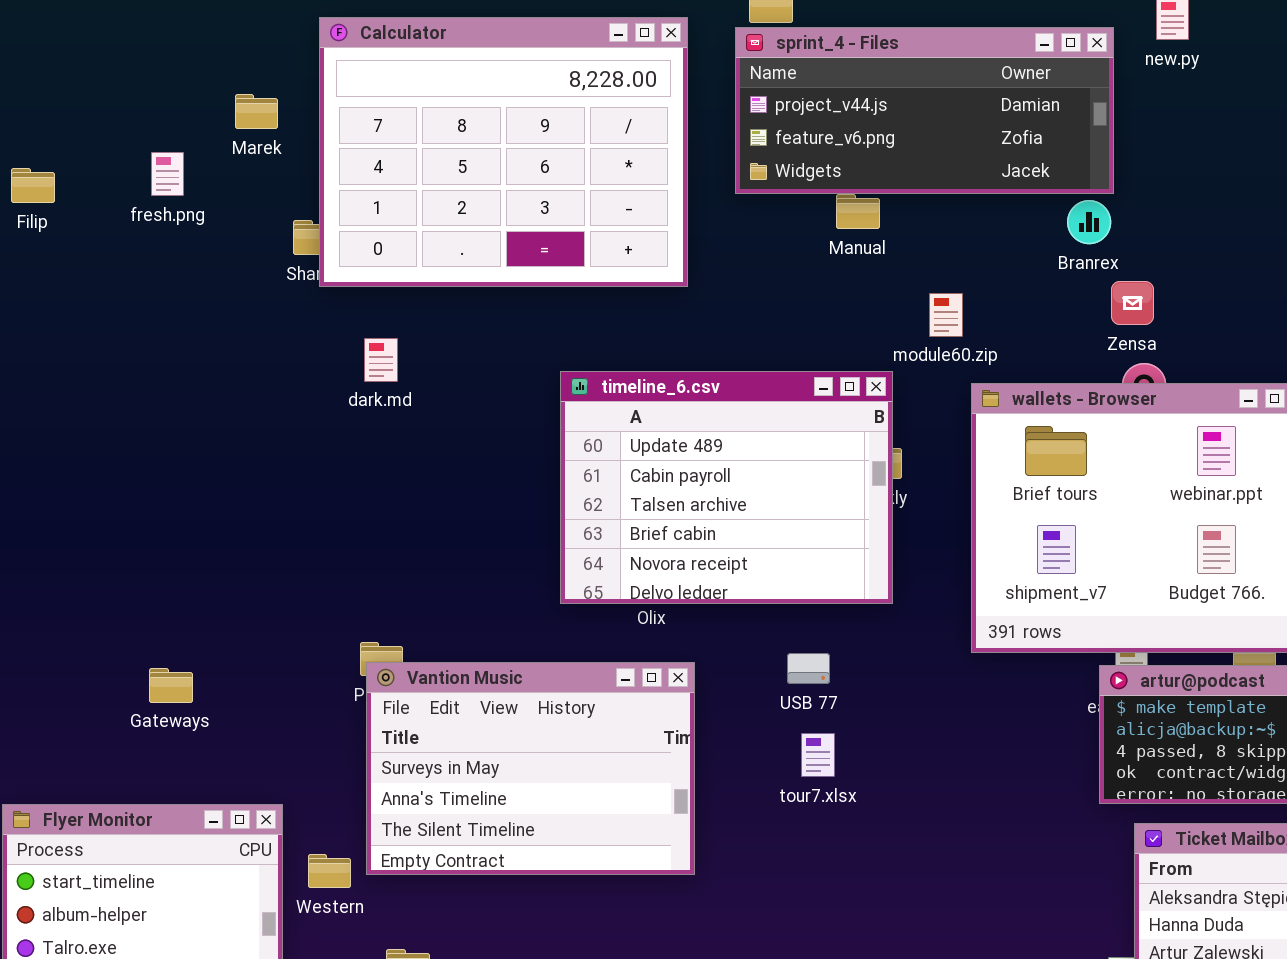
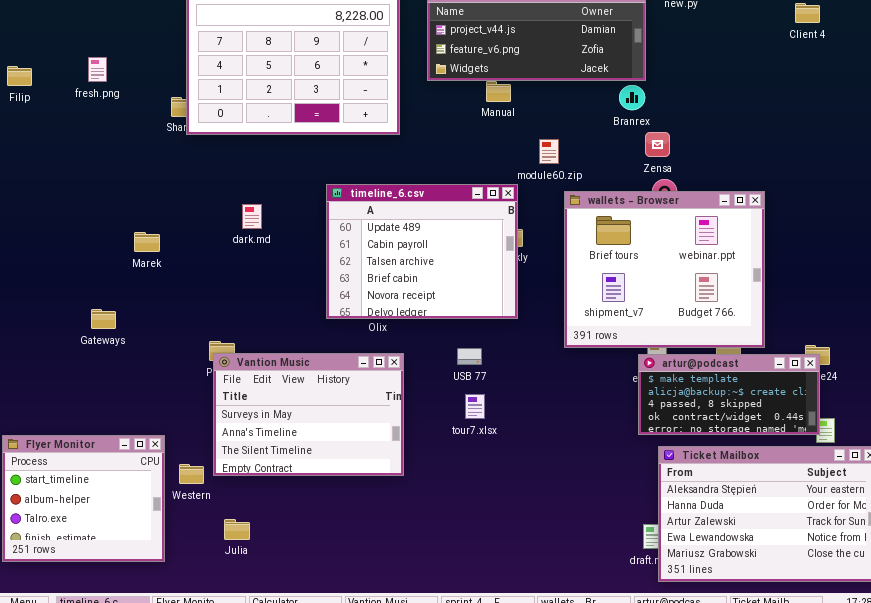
Marek: [235,94,278,129] -> [134,232,160,252], moved
dark.md: [364,338,398,382] -> [242,204,262,229], moved
Gateways: [149,668,193,703] -> [91,309,116,329], moved

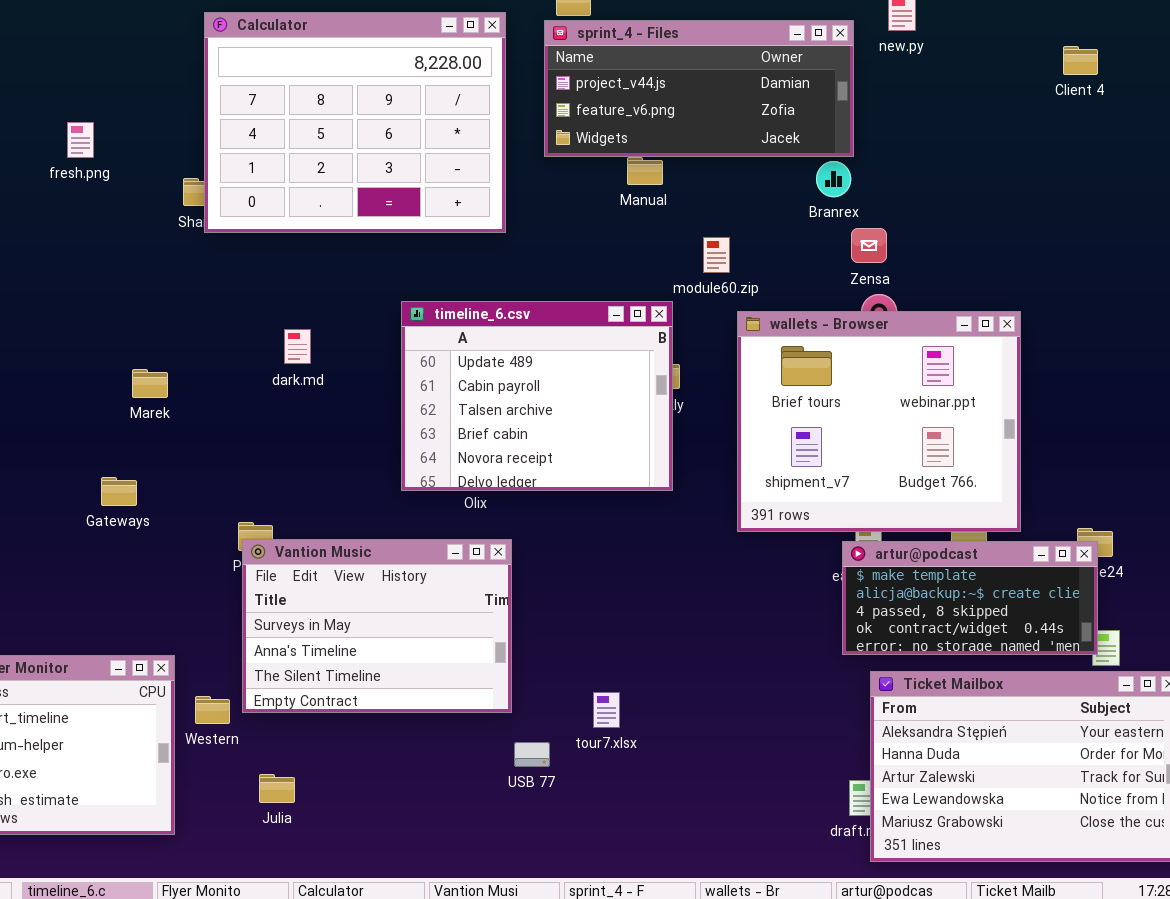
Gateways: [91,309,116,329] -> [101,477,137,506], moved
USB 77: [457,348,482,365] -> [514,742,550,767], moved
tour7.xlsx: [465,394,485,419] -> [593,692,620,728], moved

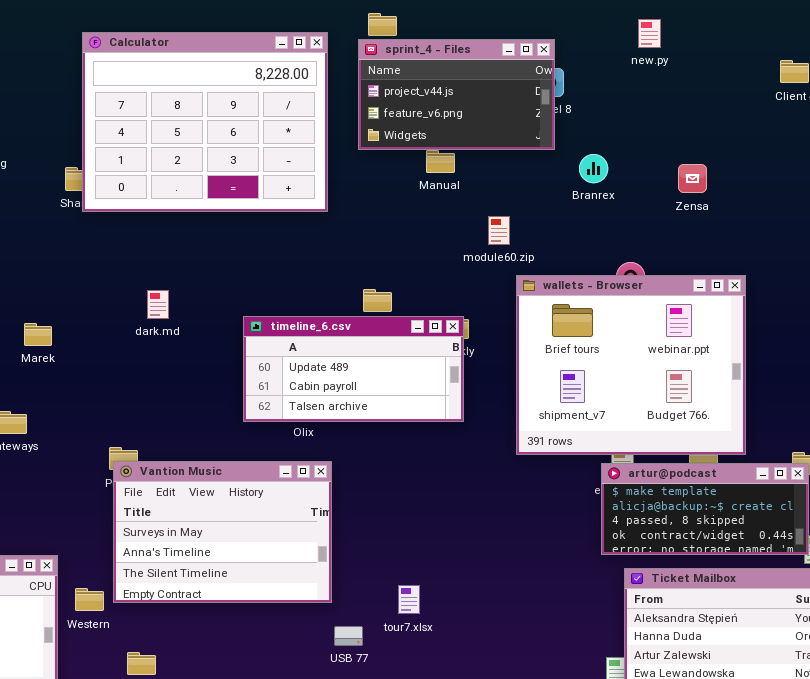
sprint_4 - Files: [544,20,854,157] -> [358,39,555,150], resized
Zensa: [851,228,887,263] -> [678,164,707,193], moved
timeline_6.csv: [401,301,673,491] -> [243,316,464,422], resized

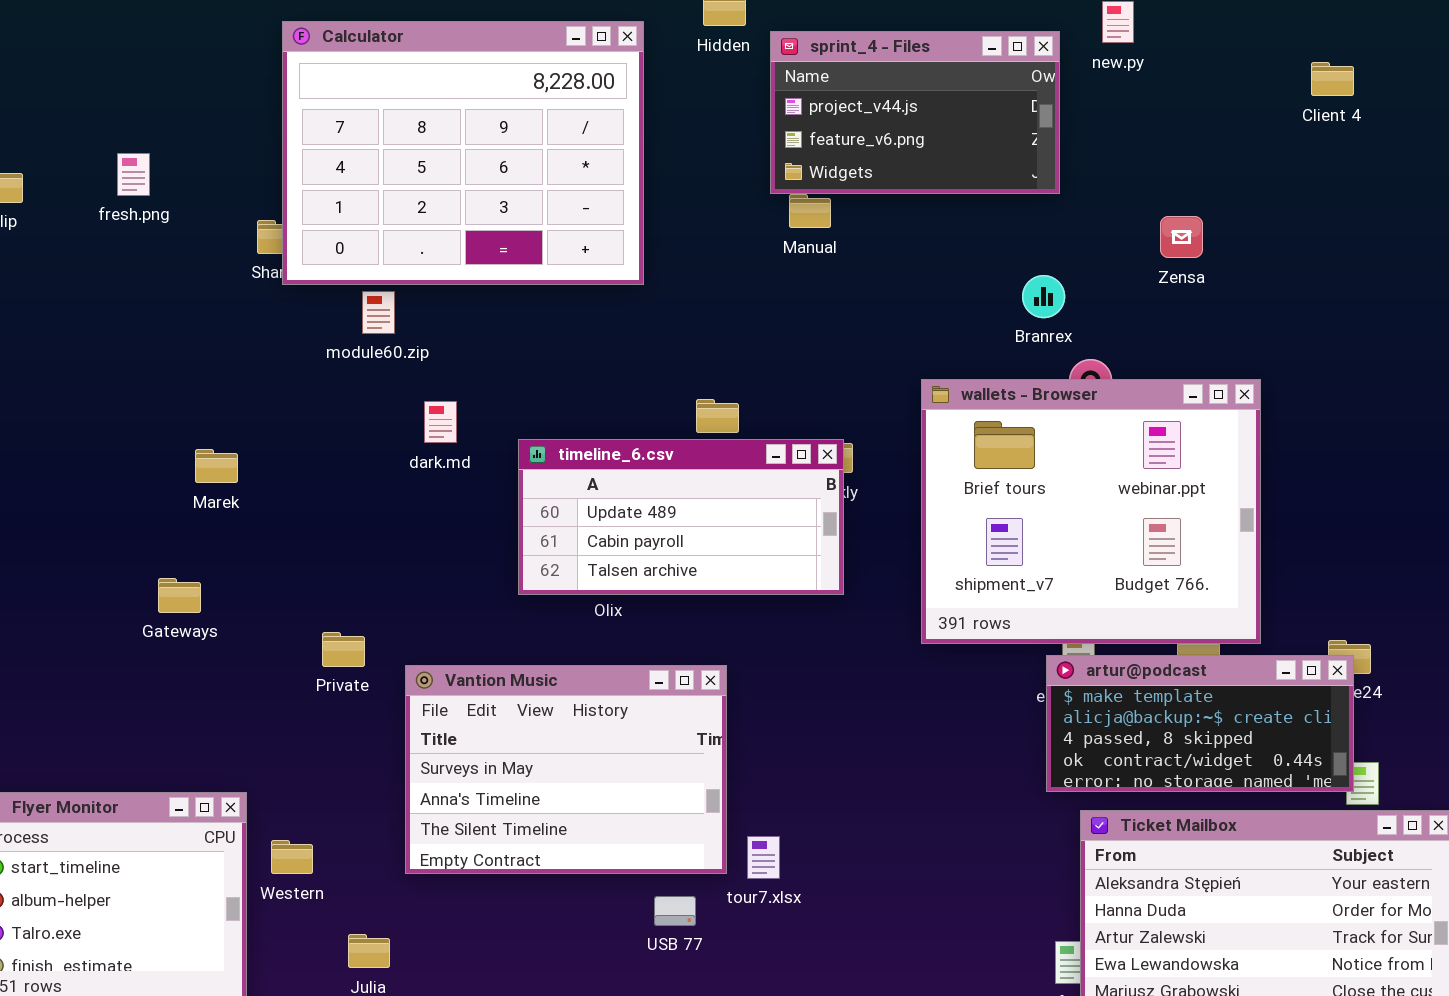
sprint_4 - Files: [358,39,555,150] -> [770,31,1060,194], moved
Branrex: [579,154,608,183] -> [1022,275,1065,318], moved
module60.zip: [488,216,510,245] -> [362,291,395,334], moved
dark.md: [147,290,169,319] -> [424,401,457,443], moved
Vantion Music: [113,461,332,603] -> [405,665,727,874], moved

